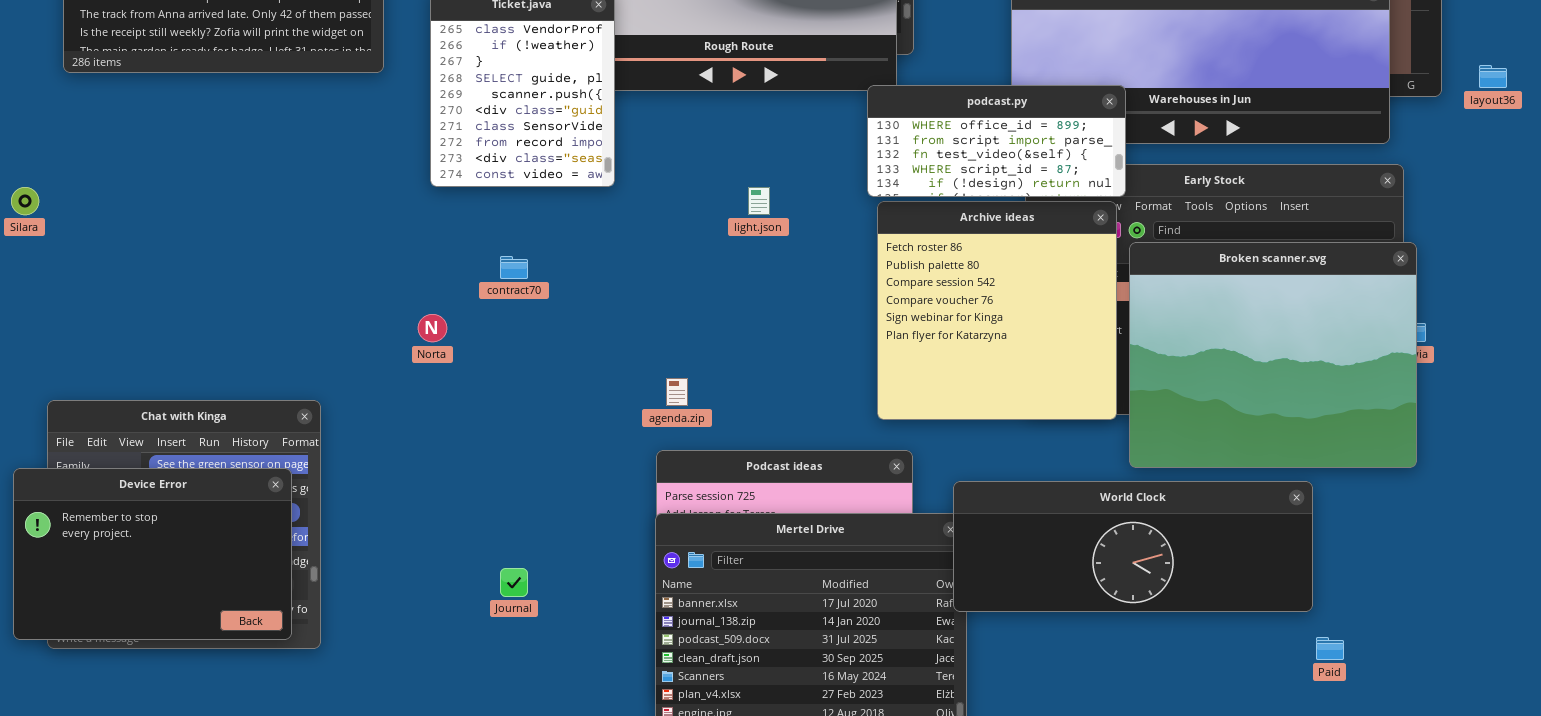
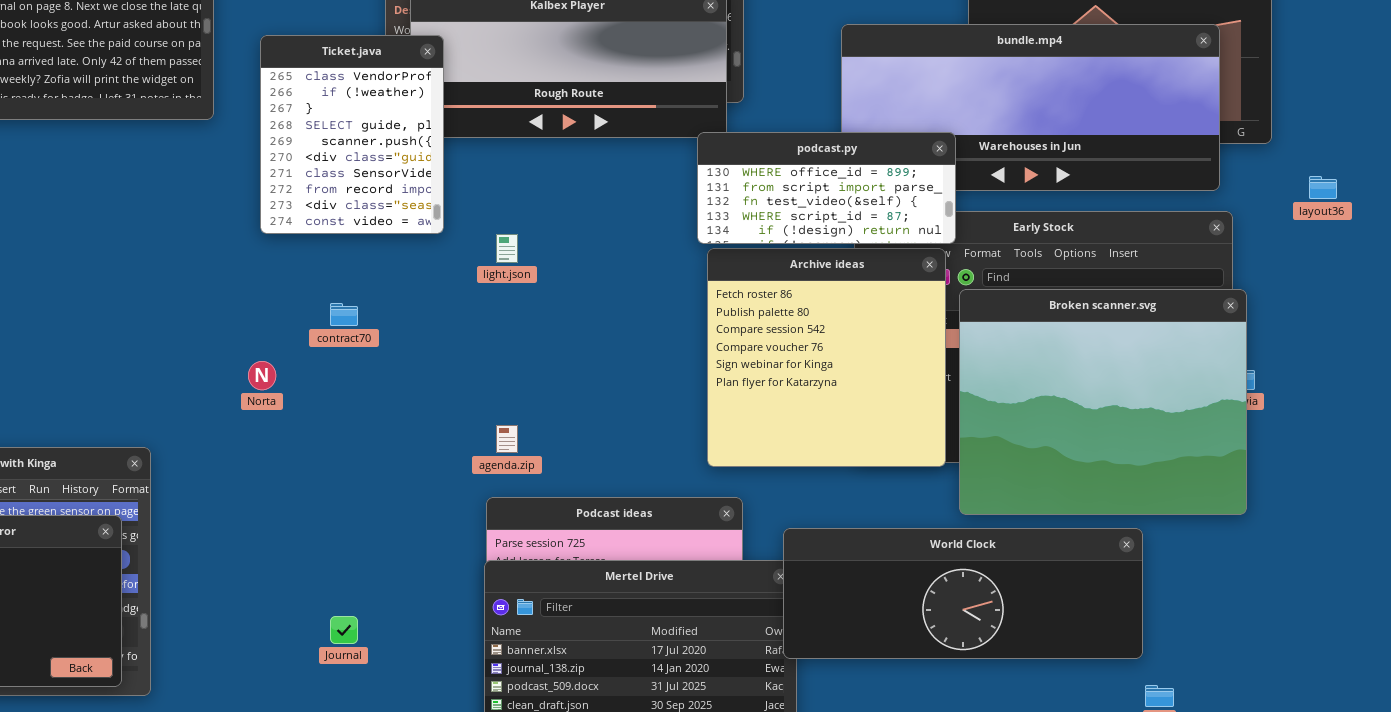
layout36: [1479,65,1507,88] -> [1309,176,1337,199], moved
light.json: [748,187,770,215] -> [496,234,518,263], moved

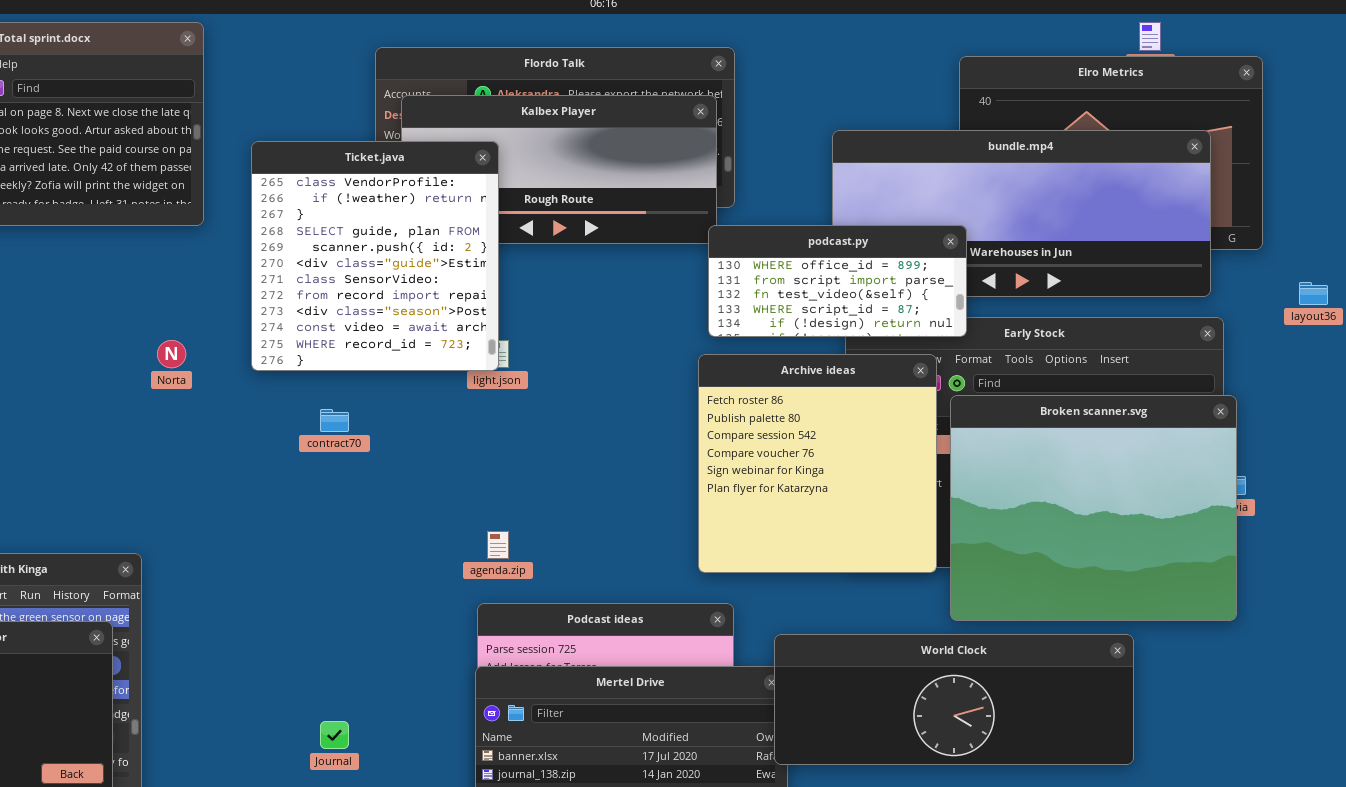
Ticket.java: [260,35,444,234] -> [251,141,499,371], resized
podcast.py: [697,132,956,244] -> [708,225,967,337], moved
Norta: [248,361,276,390] -> [157,340,186,368], moved

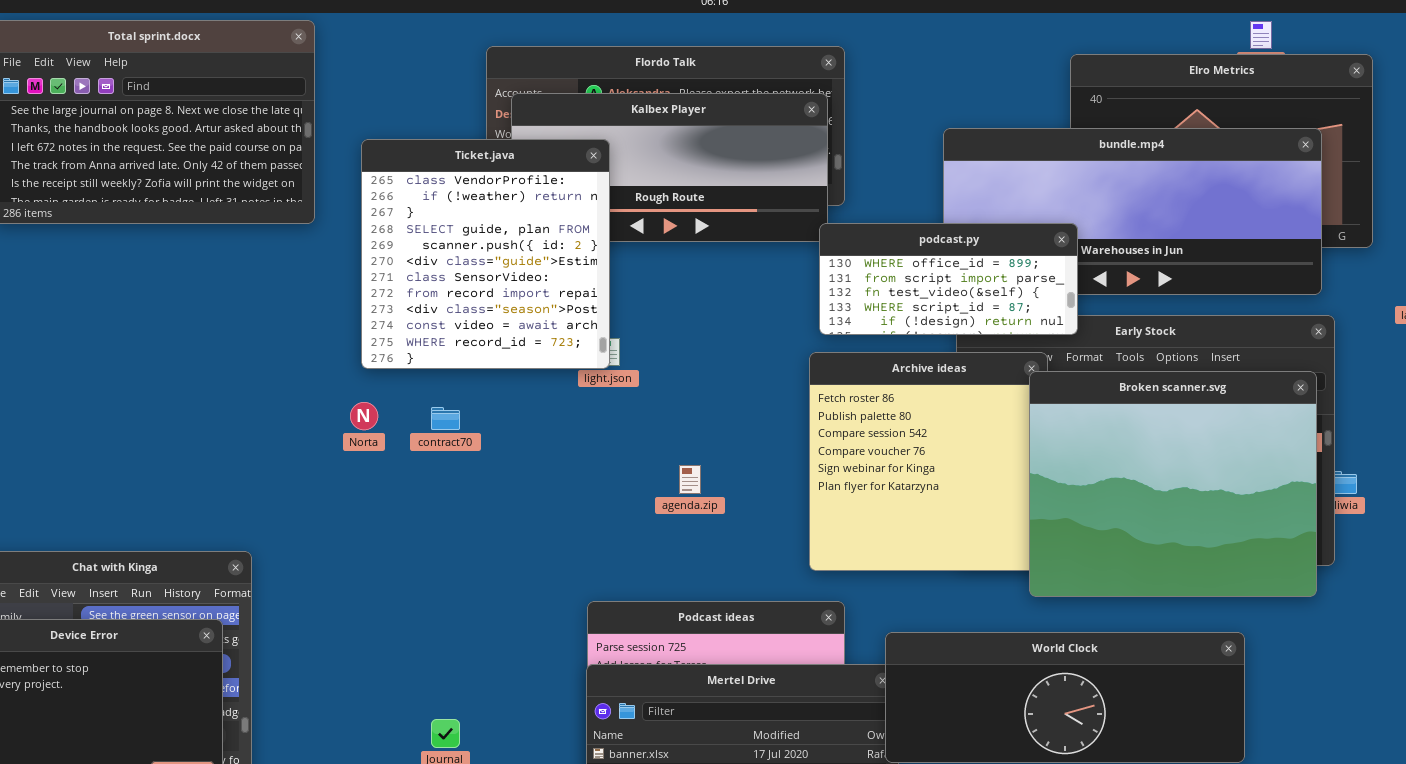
Norta: [157,340,186,368] -> [350,402,378,430], moved
Broken scanner.svg: [950,395,1237,621] -> [1029,371,1317,597], moved
agenda.zip: [487,531,509,559] -> [679,465,701,494], moved

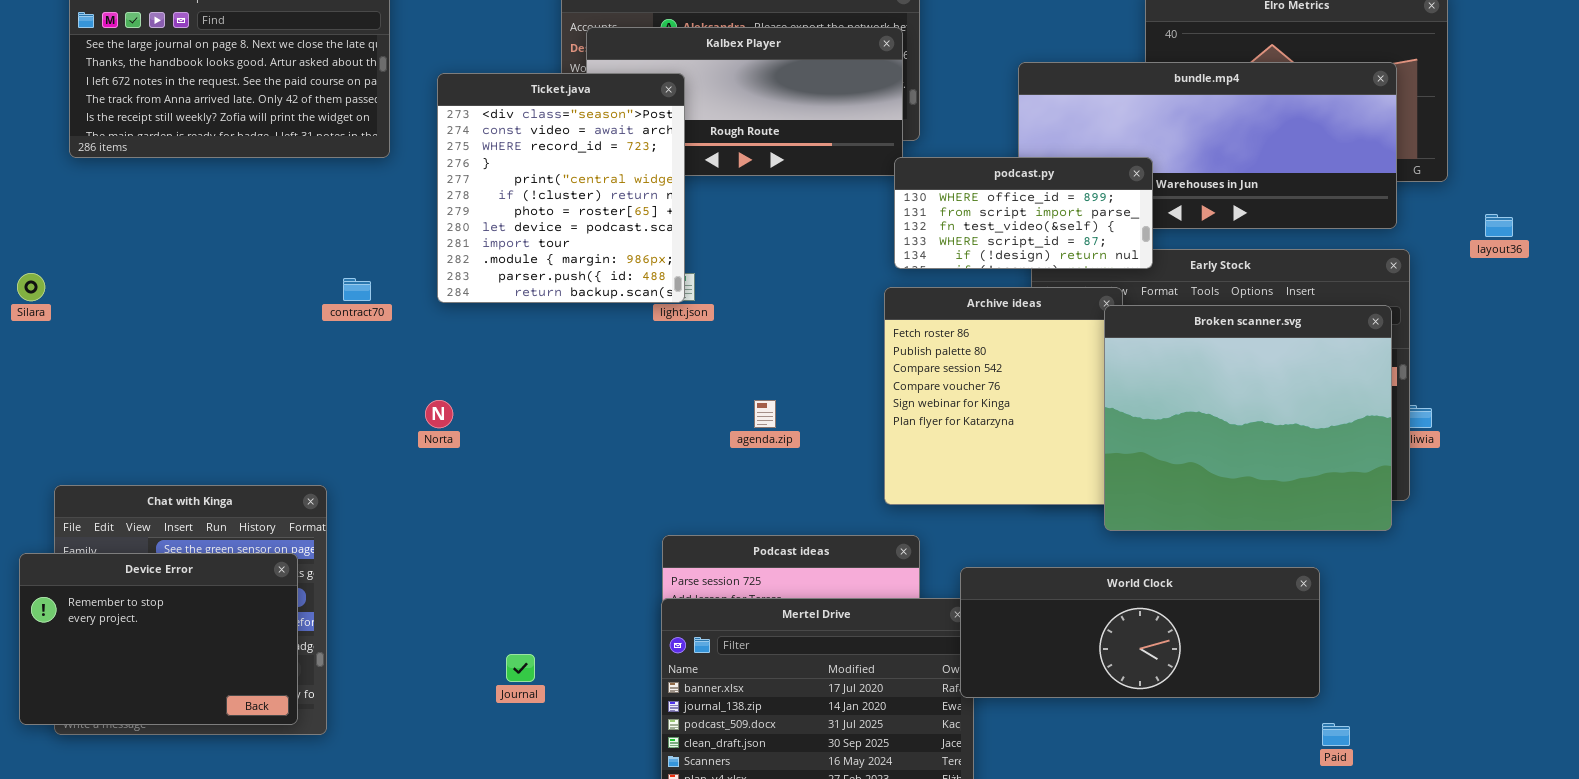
Ticket.java: [361,139,610,369] -> [437,73,685,303], scrolled down 8 rows
Norta: [350,402,378,430] -> [425,400,453,428], moved
contract70: [431,407,460,430] -> [343,278,371,301], moved

